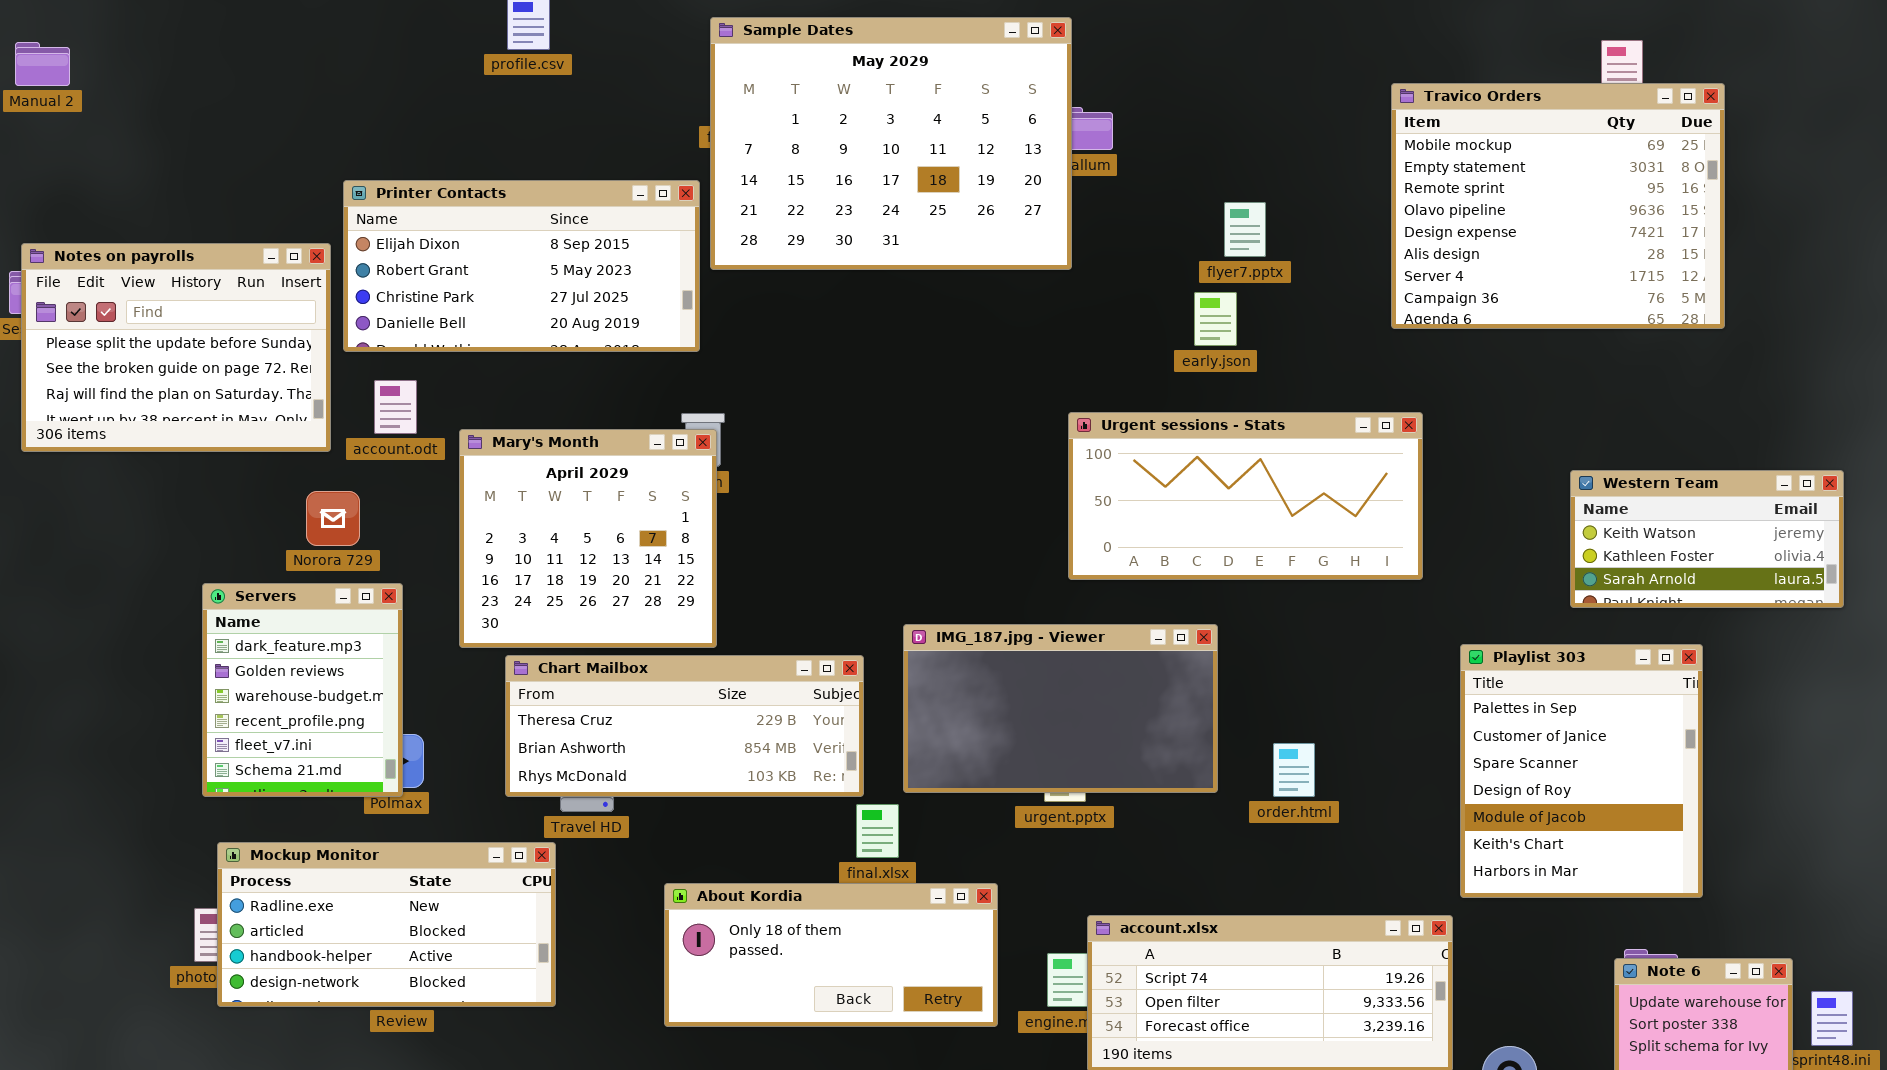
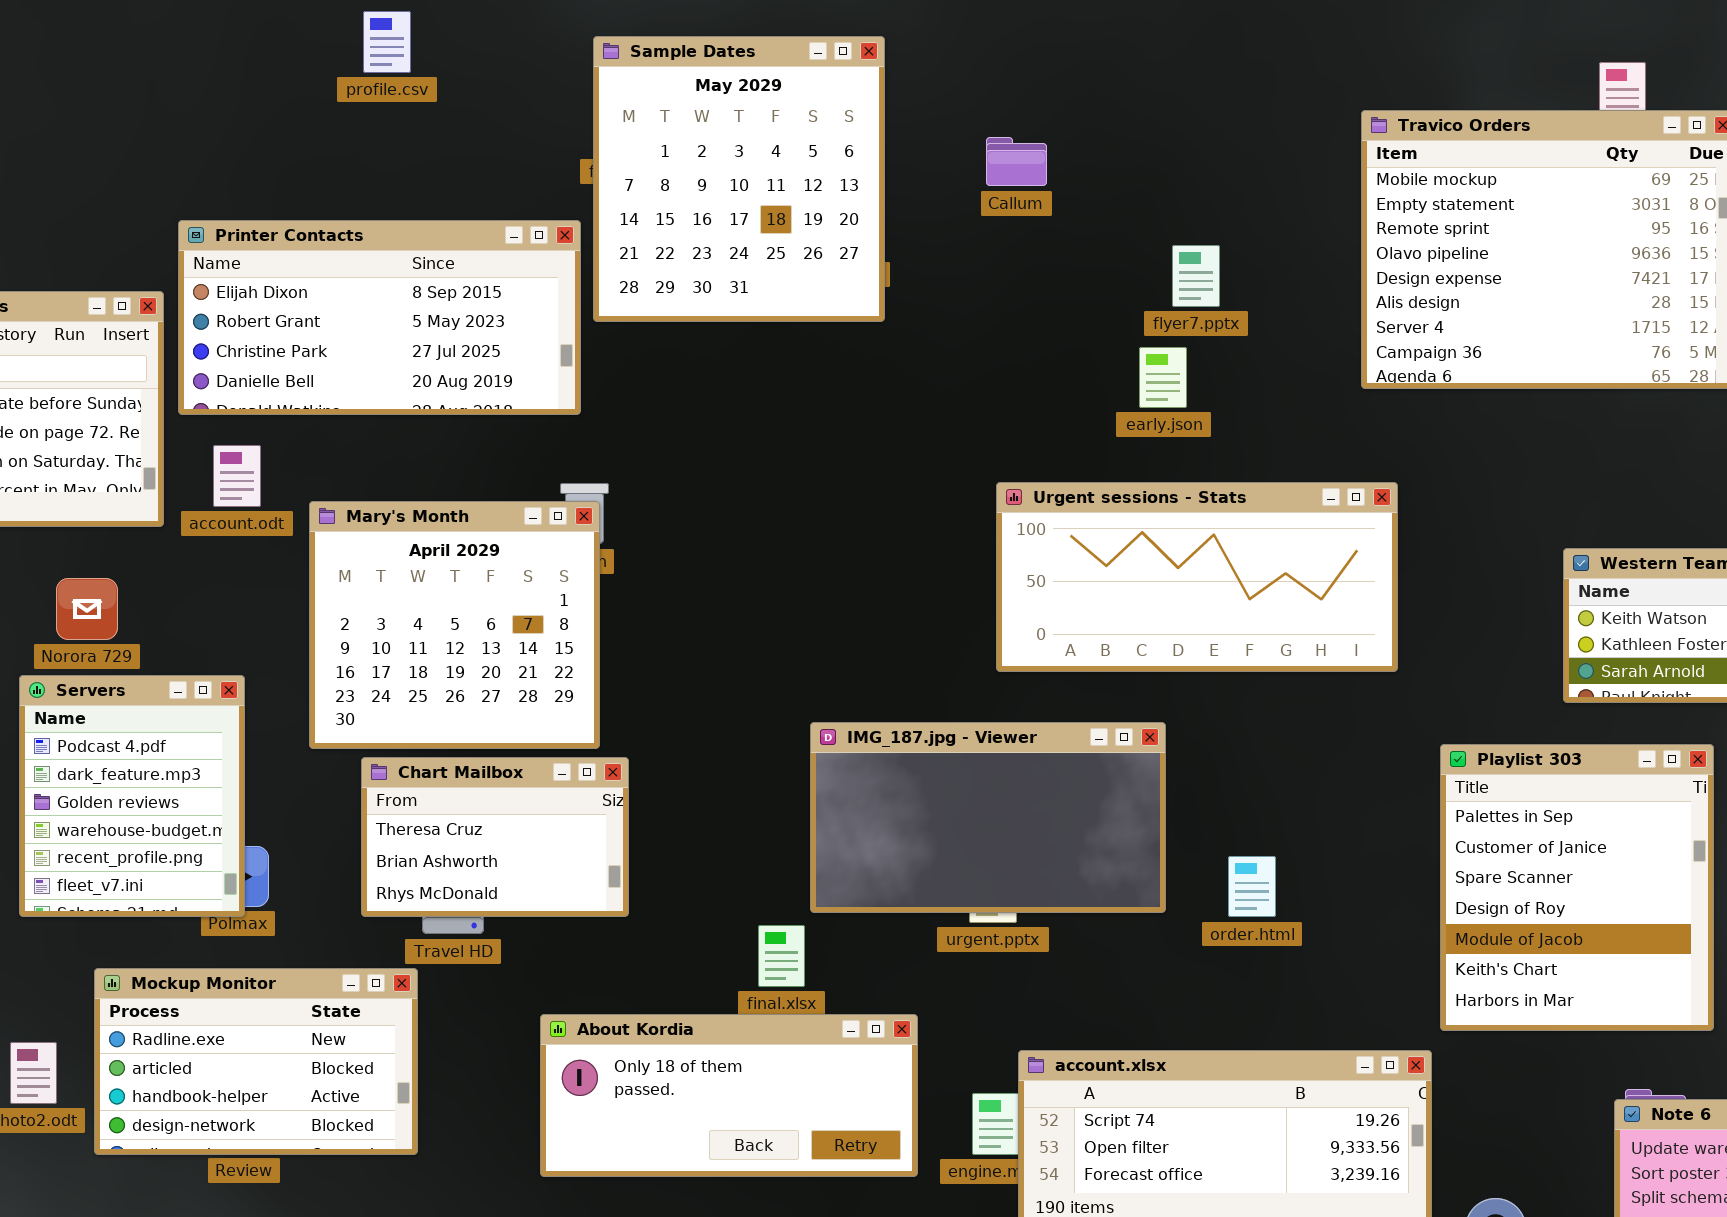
Sample Dates: [710,17,1072,270] -> [593,36,885,322], resized
Norora 729: [306,491,360,546] -> [56,578,118,640], moved
Servers: [202,583,403,797] -> [19,675,245,917], scrolled up 1 row
Chart Mailbox: [505,655,864,797] -> [361,757,629,917], resized
Mockup Monitor: [217,842,556,1007] -> [94,968,418,1155], resized

